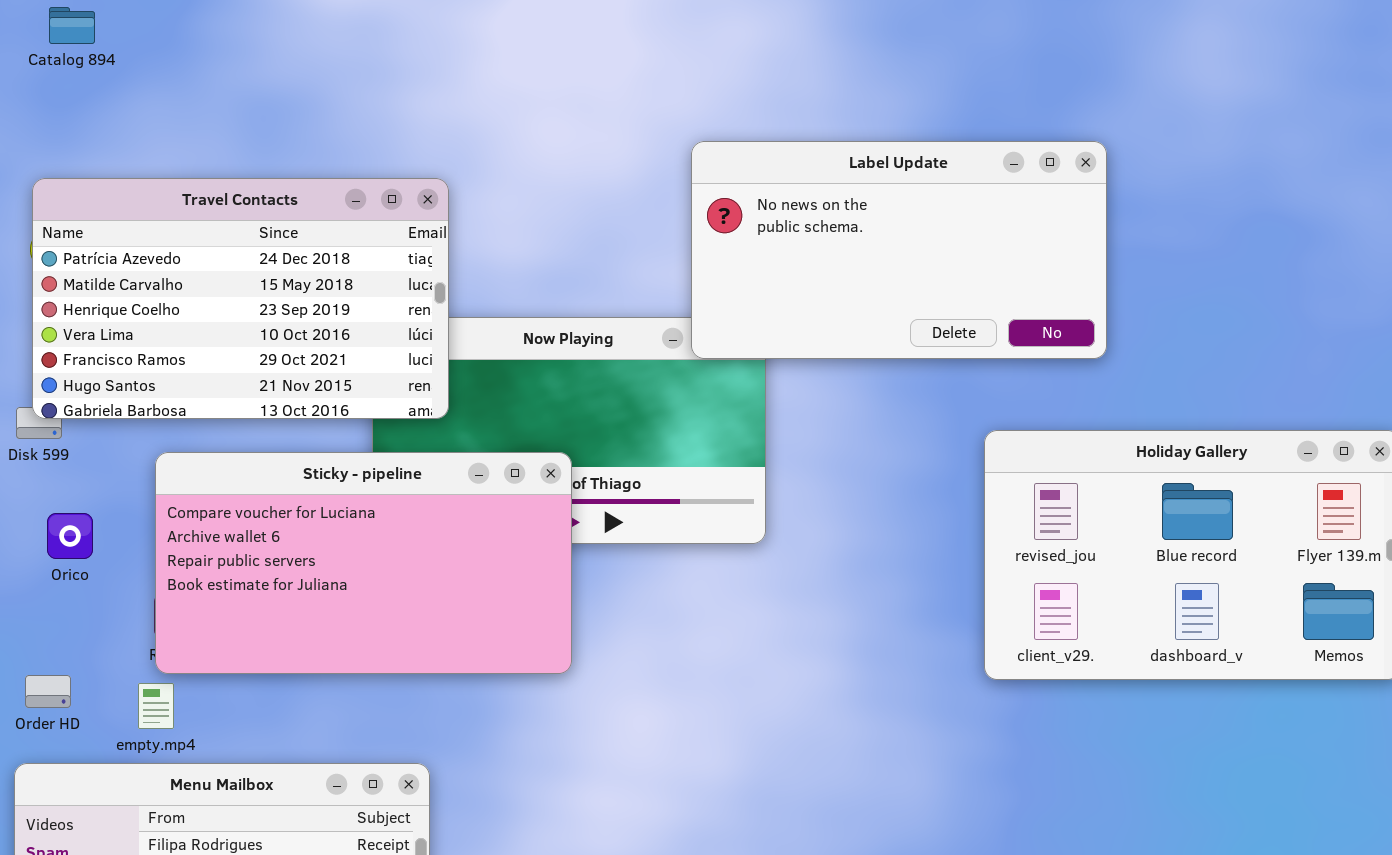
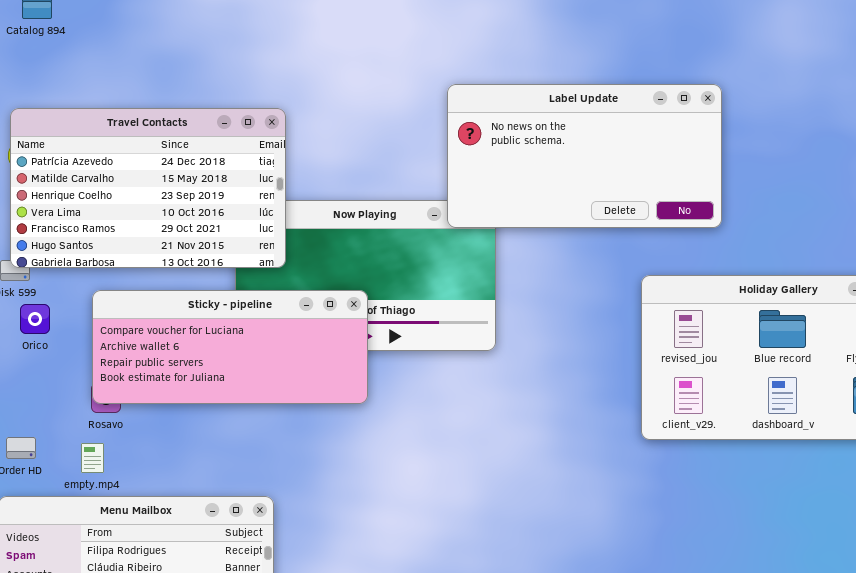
Sticky - pipeline: [155,452,572,674] -> [92,290,368,404], resized
Orico: [47,513,93,559] -> [20,304,50,334], moved

